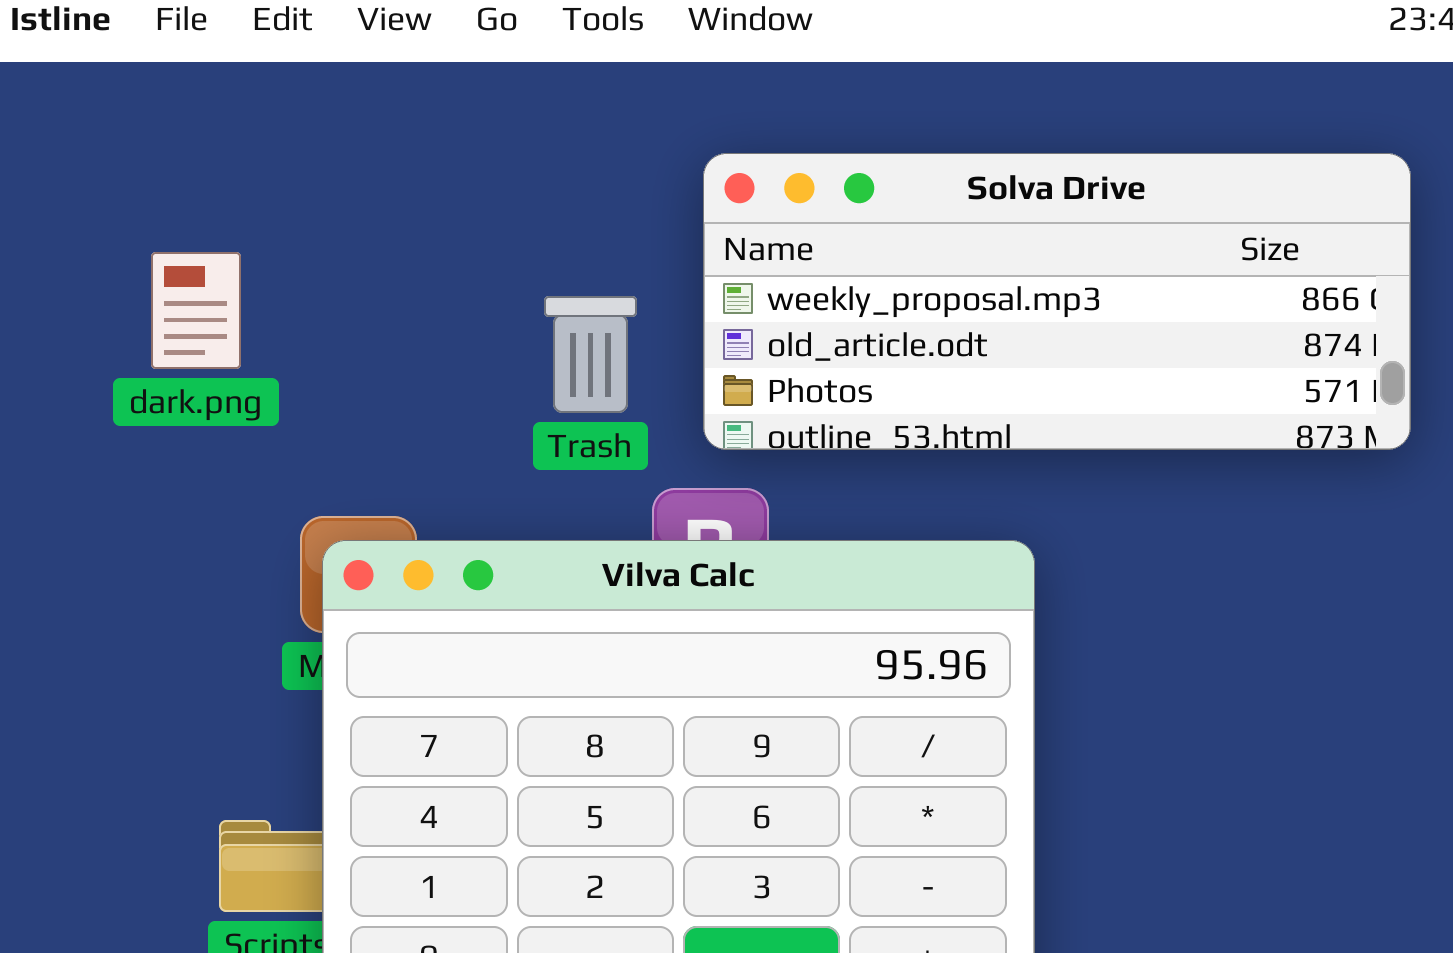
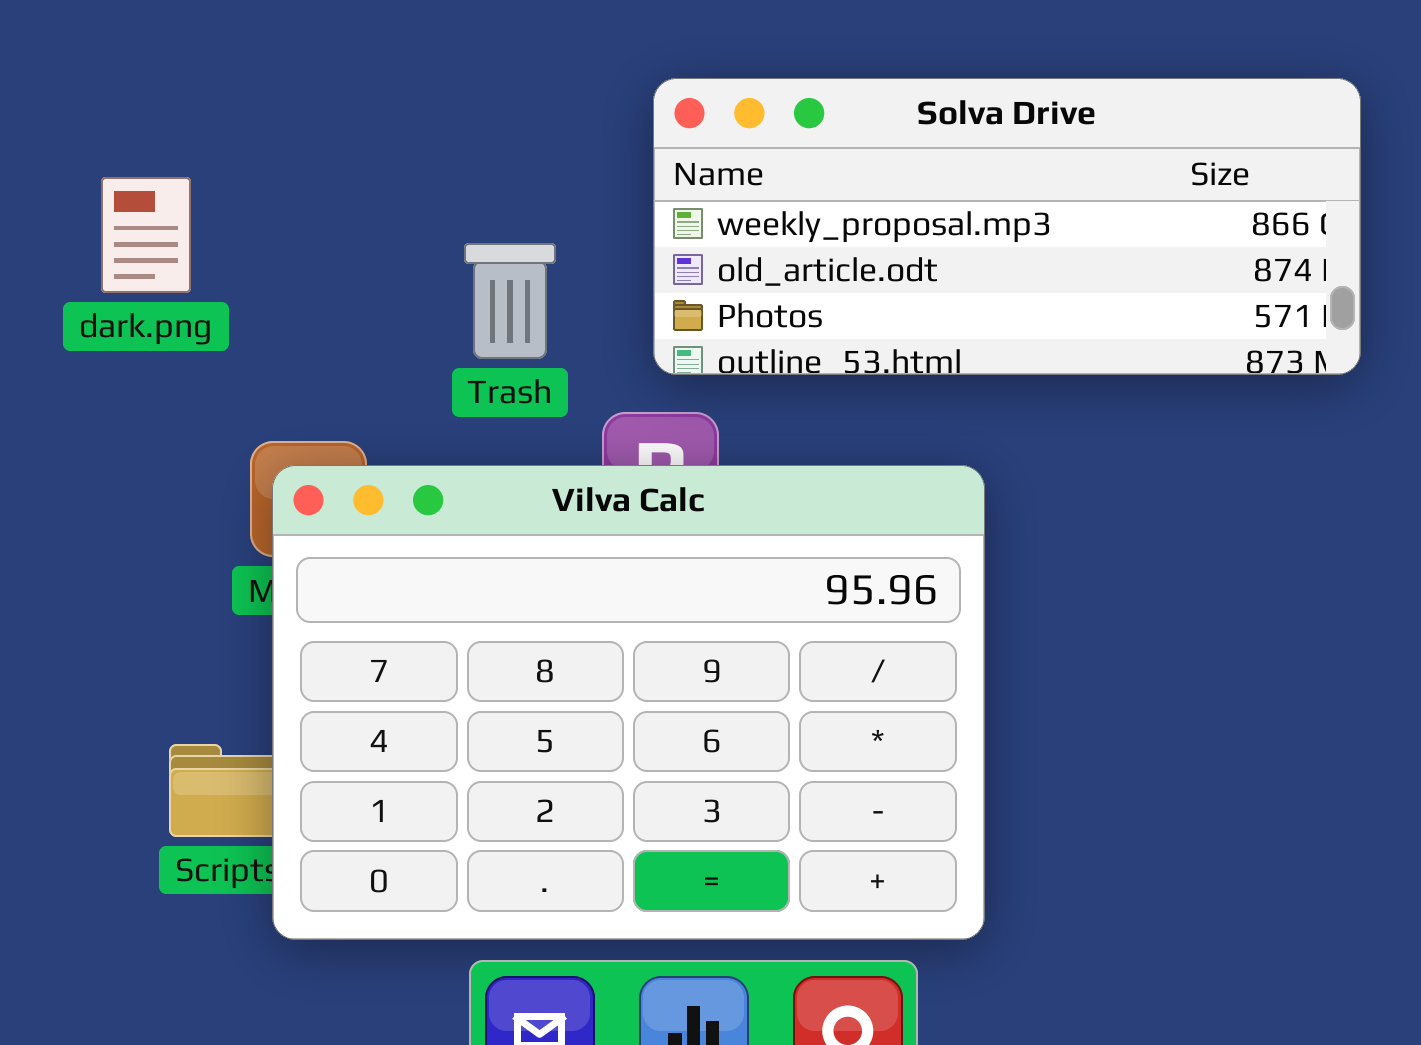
Trash: [544,296,637,413] -> [464,243,556,359], moved

